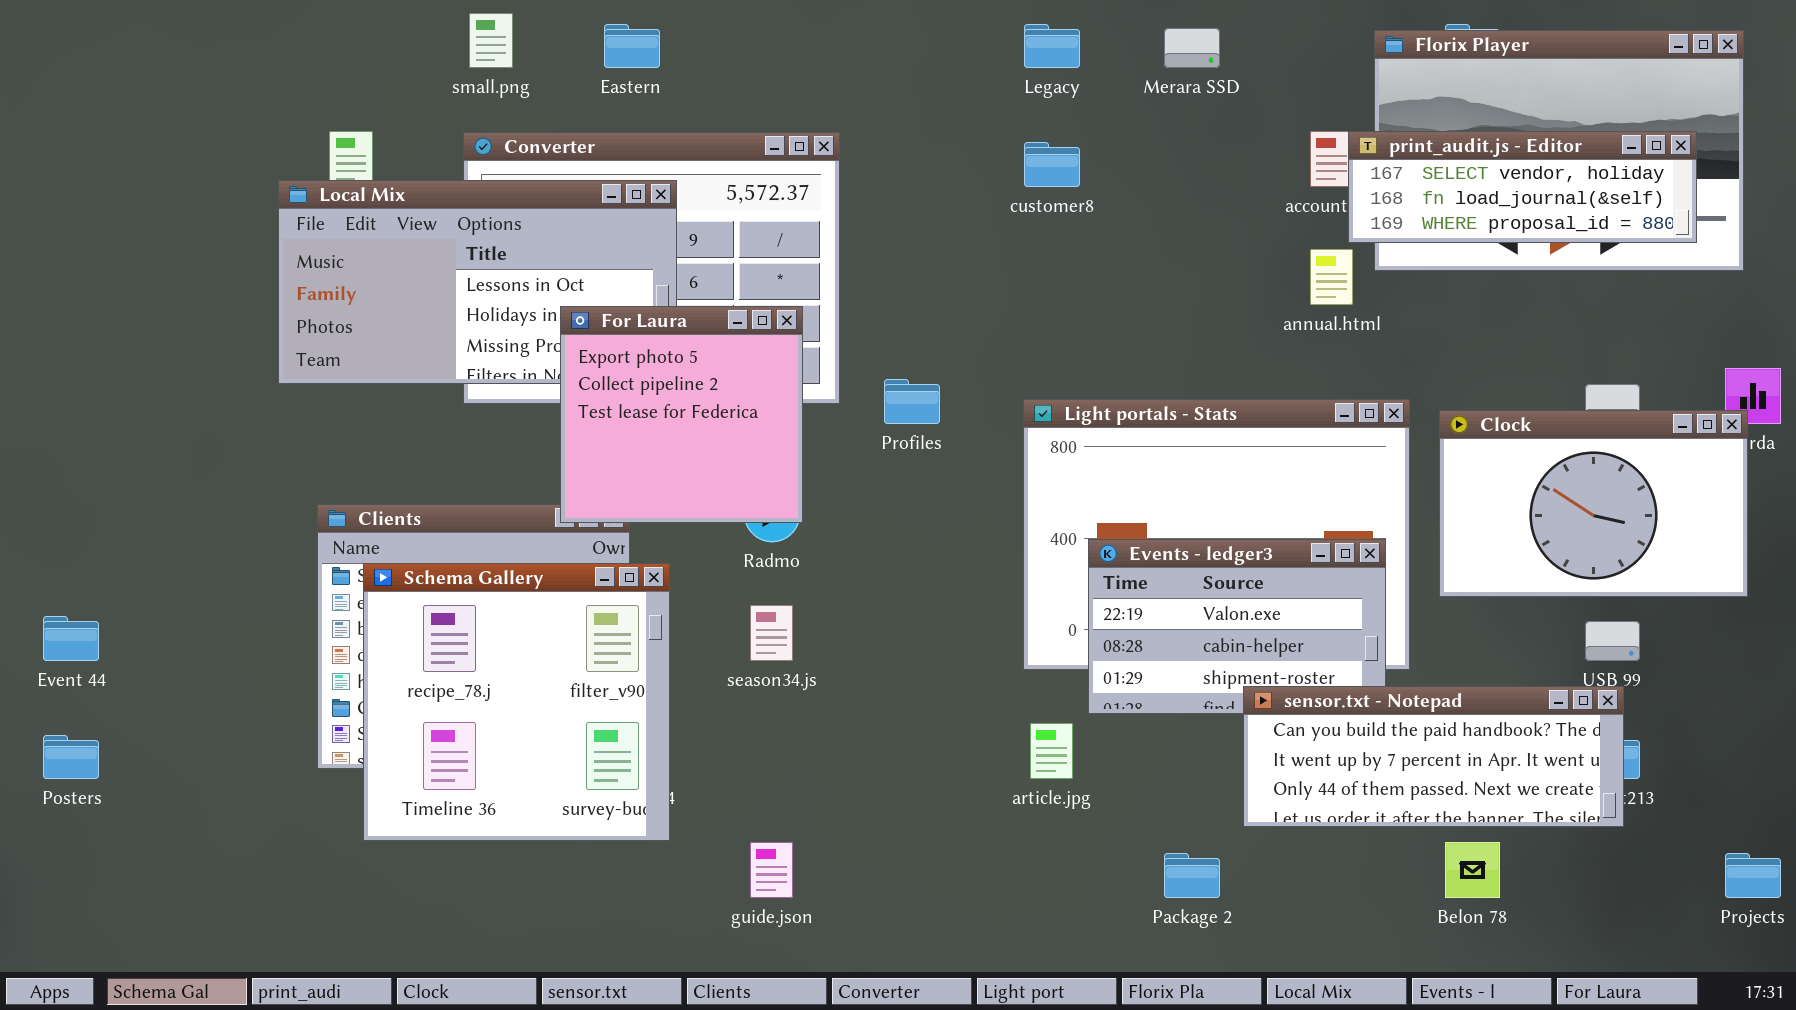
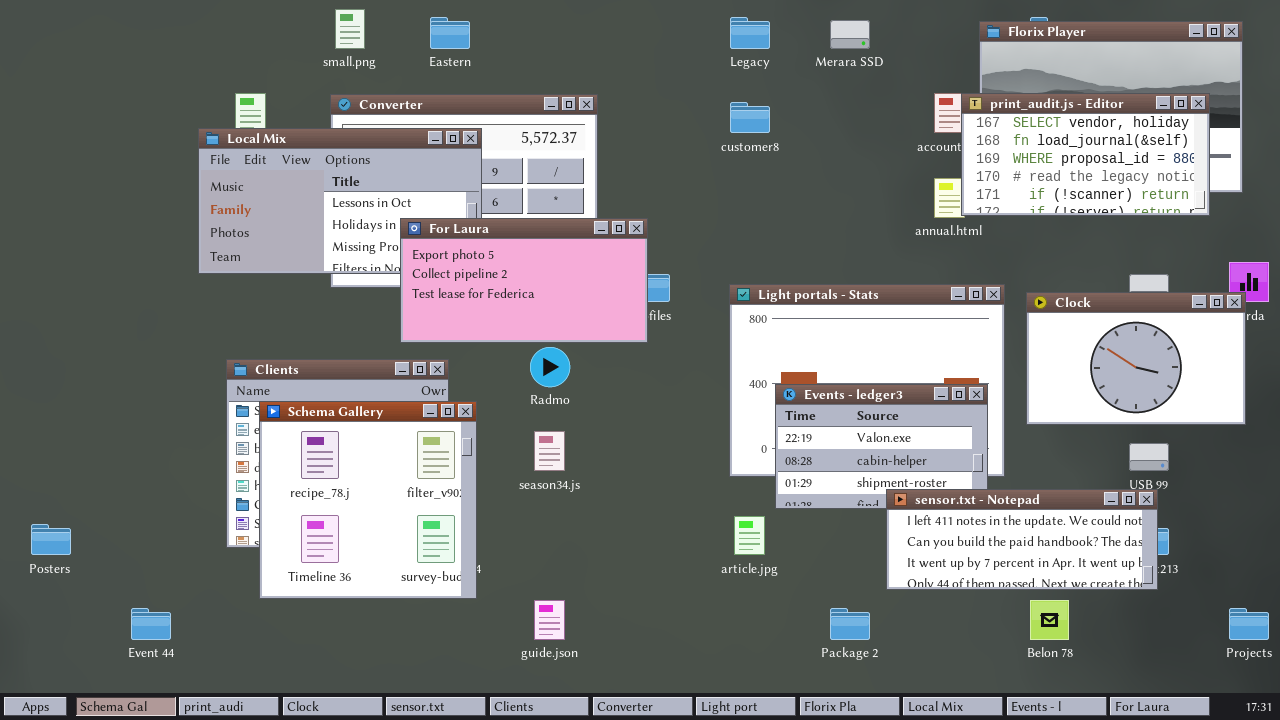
print_audit.js - Editor: [1348,131,1697,243] -> [961,93,1210,216], resized
For Laura: [560,306,803,523] -> [400,218,648,343], resized
Event 44: [43,616,99,661] -> [131,608,171,640], moved
sensor.txt - Notepad: [1243,686,1624,827] -> [886,489,1158,590], scrolled up 1 row

